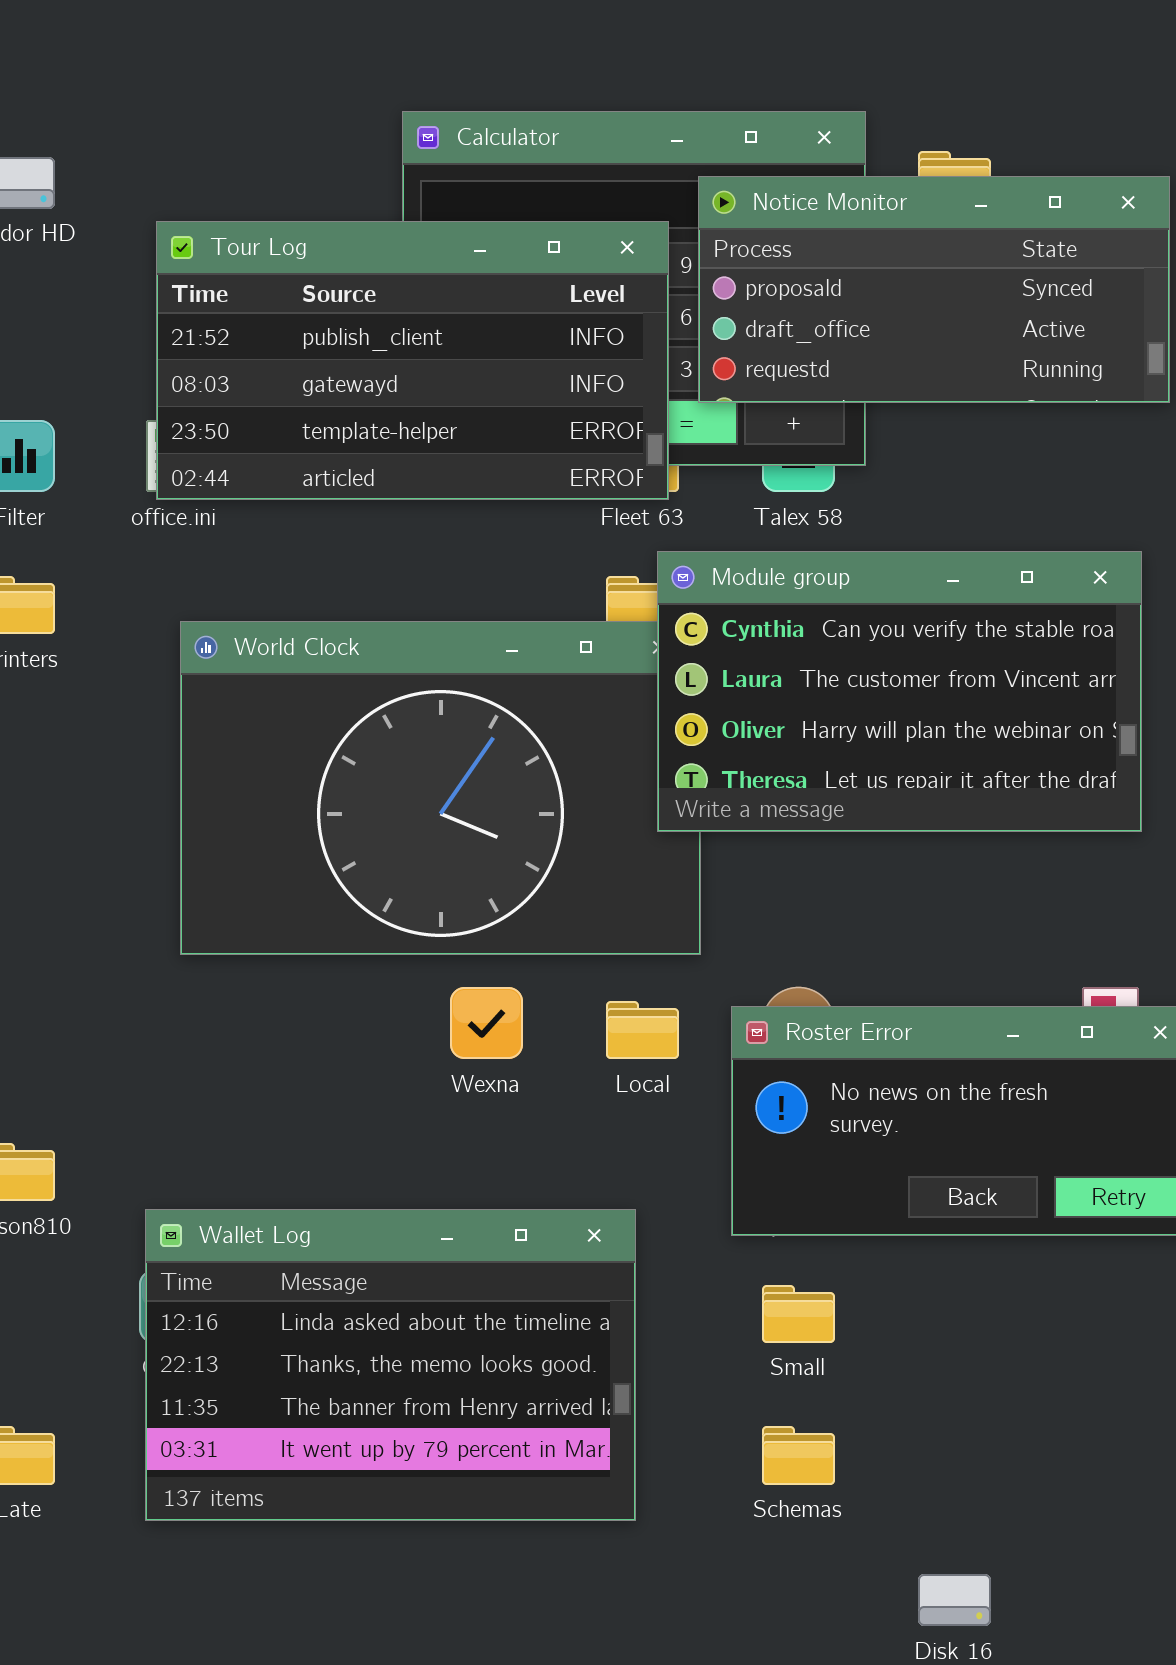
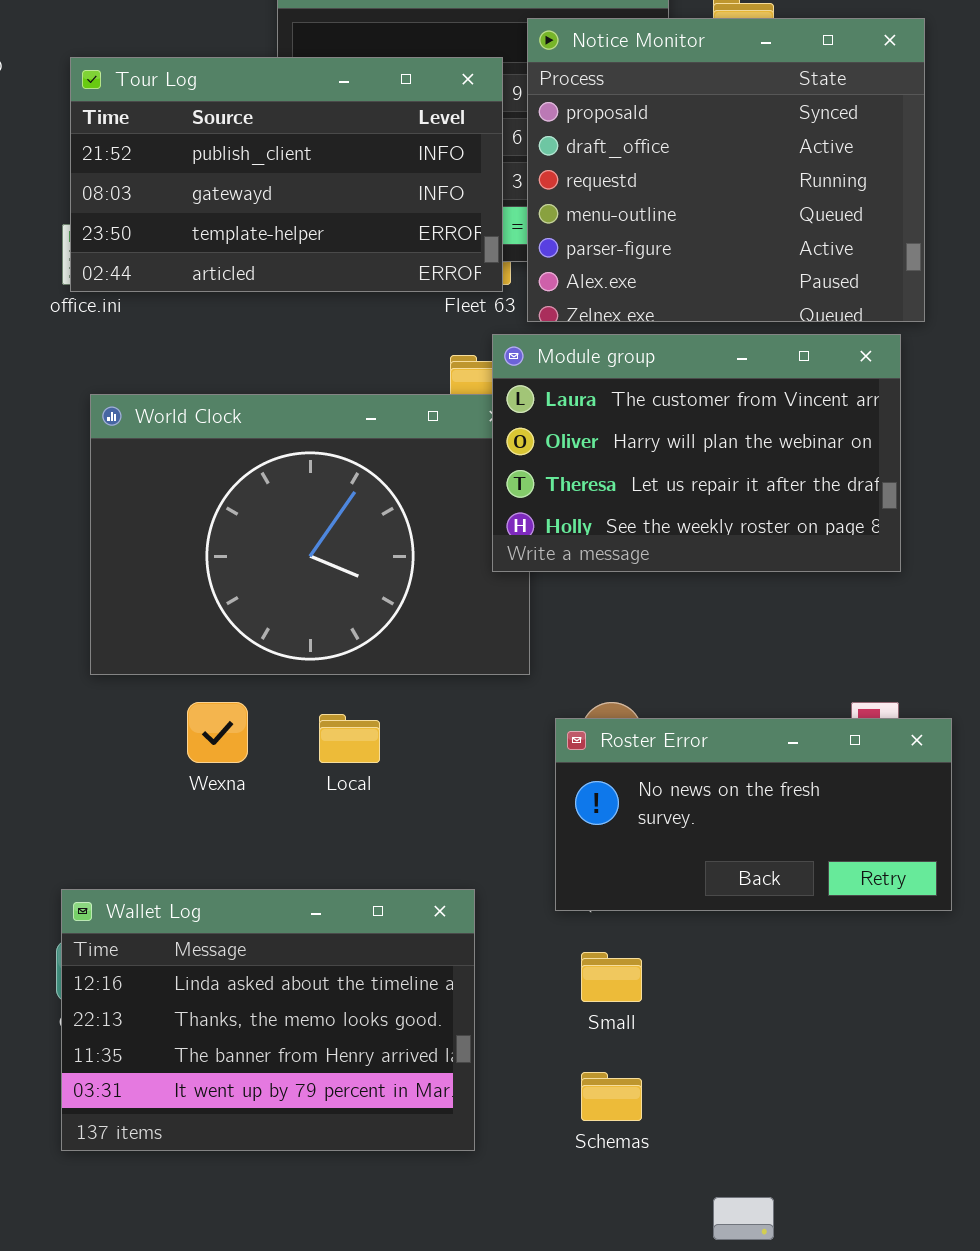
Notice Monitor: [698,176,1170,403] -> [527,18,925,322], resized
Module group: [657,551,1142,832] -> [492,334,901,572], scrolled down 1 row
Wexna: [450,987,523,1059] -> [187,702,248,763], moved
Local: [606,1001,679,1059] -> [319,714,380,763], moved

